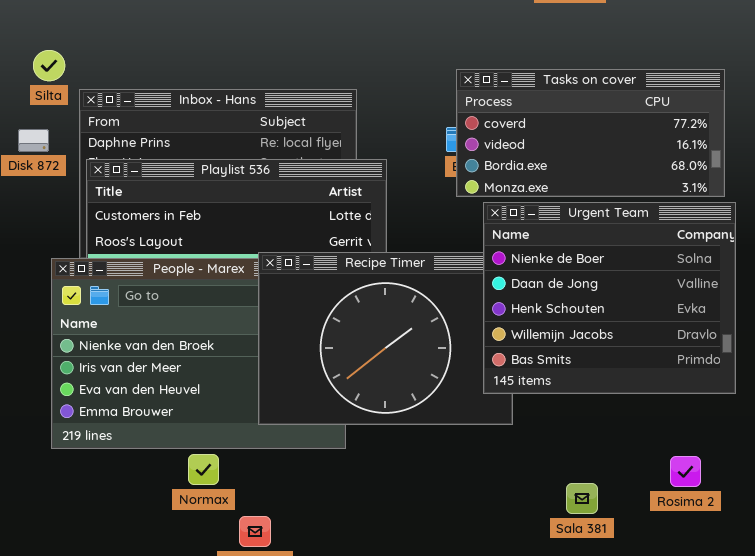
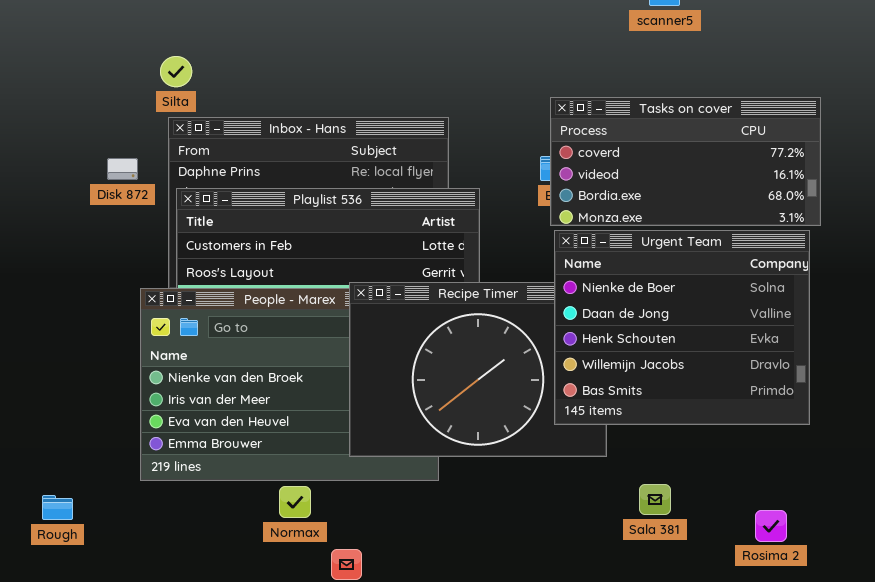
Silta: [33,50,65,81] -> [160,56,192,87], moved
Urgent Team: [483,202,736,394] -> [554,230,810,425], moved
Rosima 2: [670,456,701,487] -> [755,510,787,542], moved
Sala 381: [566,483,598,514] -> [639,484,671,515], moved

